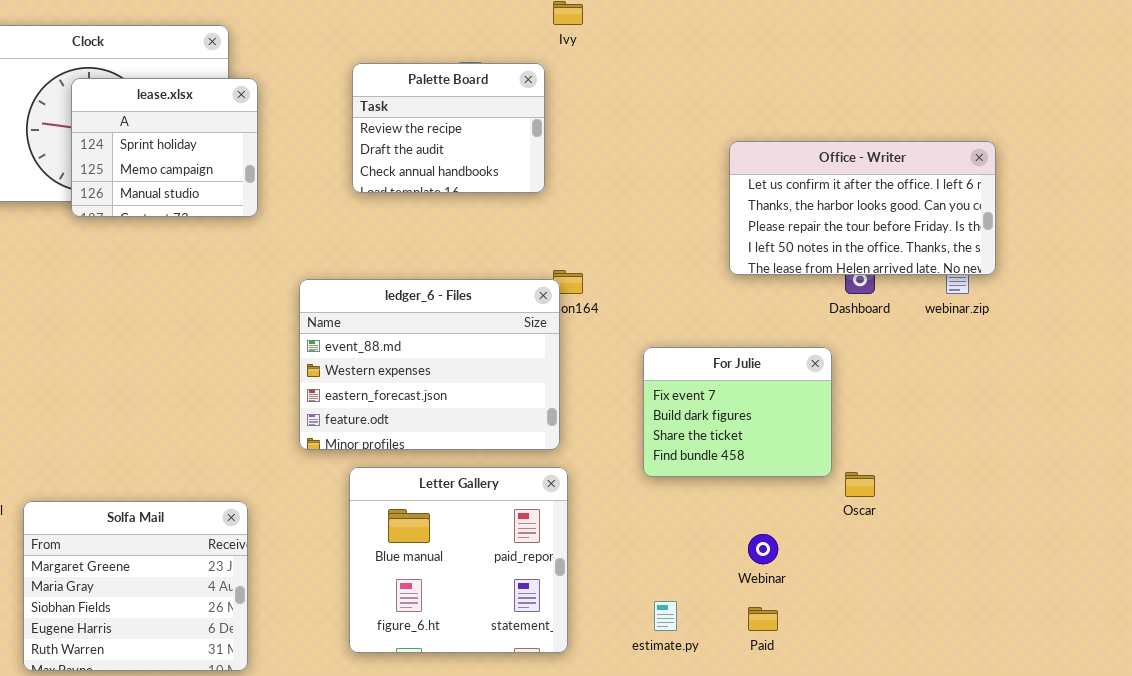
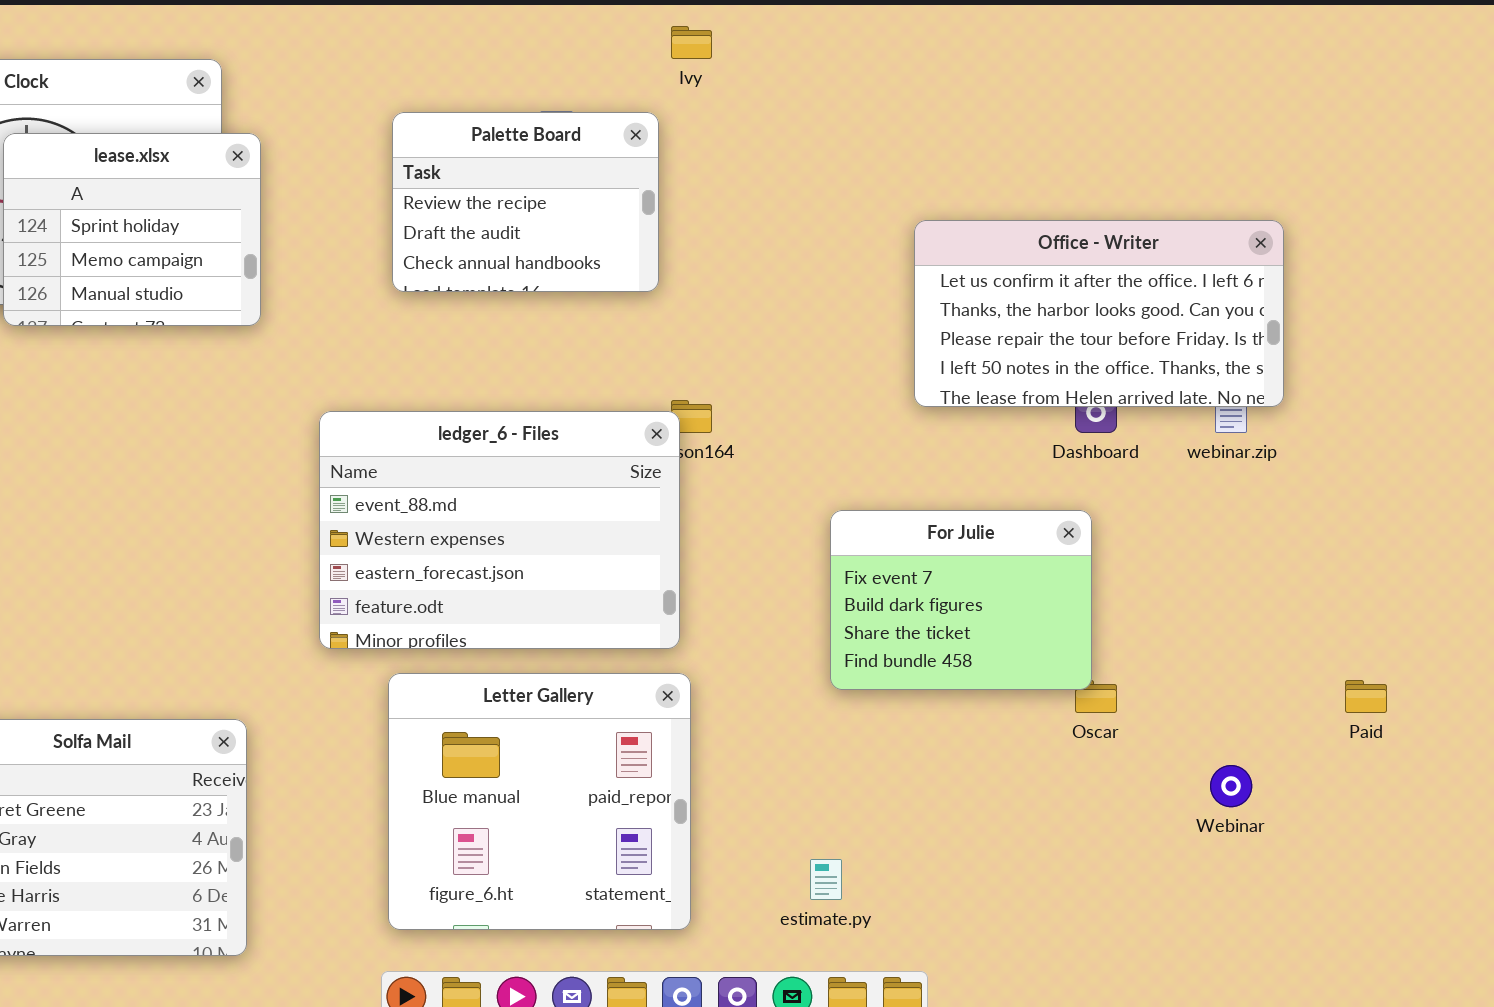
For Julie: [643,347,832,477] -> [830,510,1092,690], moved
Webinar: [748,534,778,564] -> [1210,765,1252,807], moved
Paid: [748,607,778,631] -> [1345,680,1387,713], moved

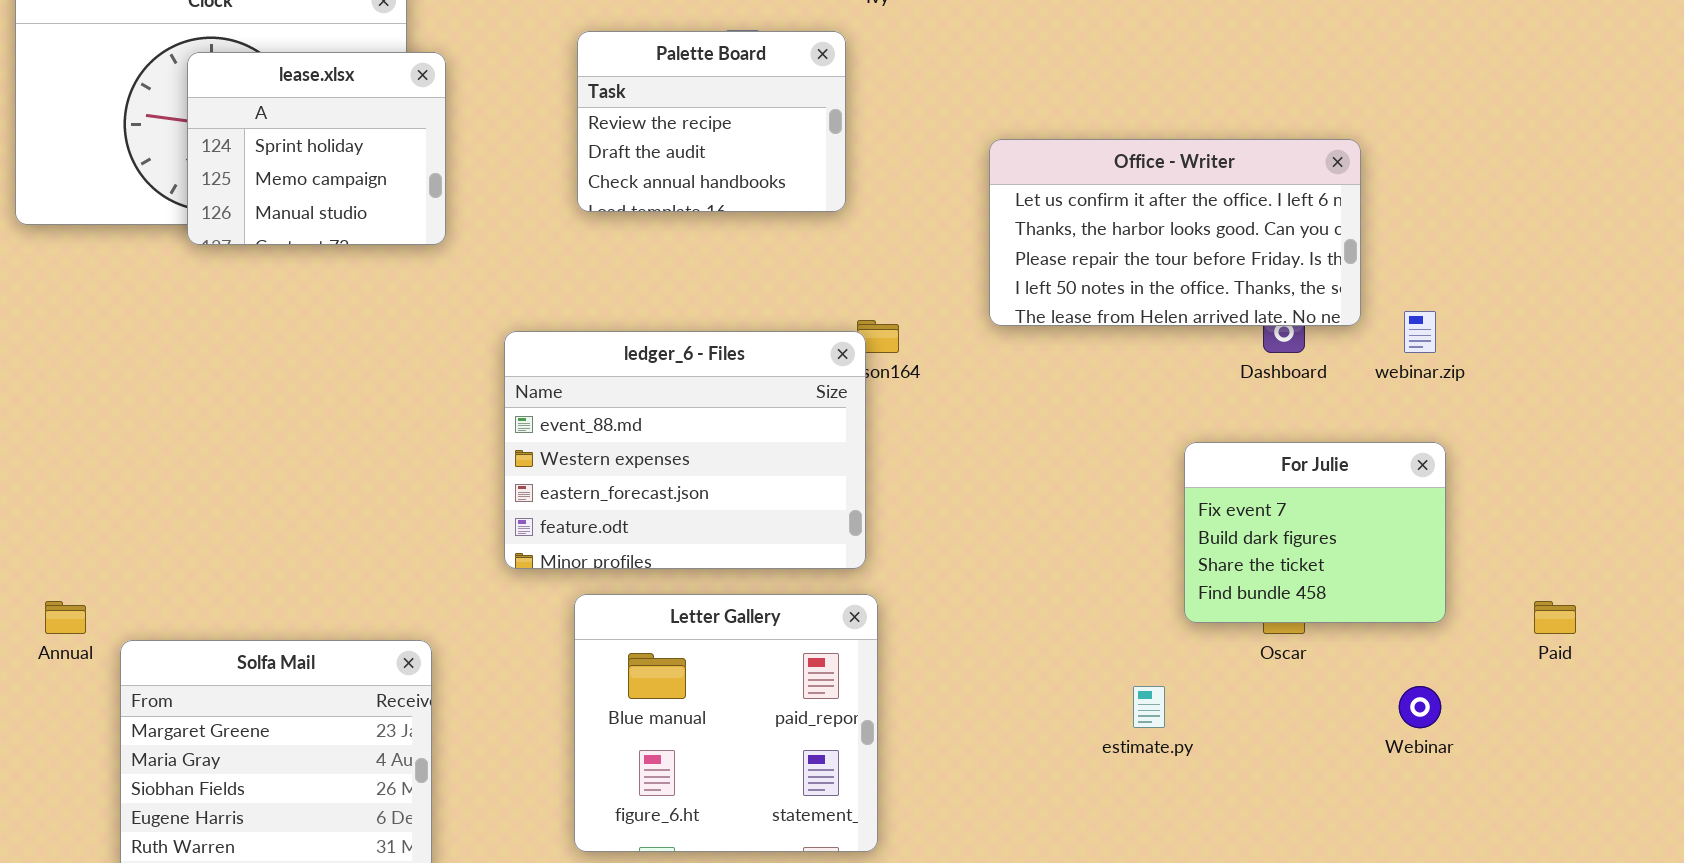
Office - Writer: [914,220,1284,407] -> [989,139,1361,326], moved
For Julie: [830,510,1092,690] -> [1184,442,1446,623], moved
estimate.py: [810,859,842,900] -> [1133,686,1165,728], moved

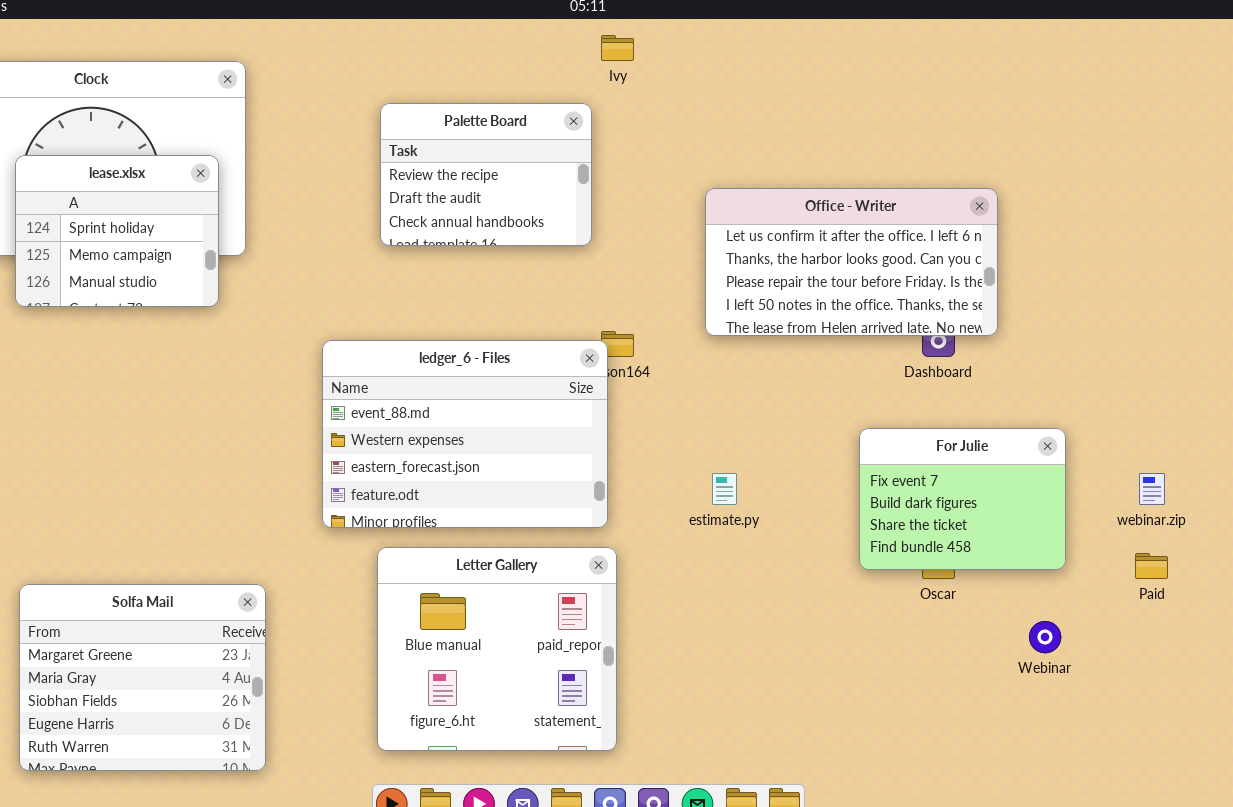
lease.xlsx: [187,52,446,245] -> [15,155,219,307], moved
webinar.zip: [1404,311,1436,353] -> [1139,473,1165,505], moved
estimate.py: [1133,686,1165,728] -> [712,473,737,505], moved

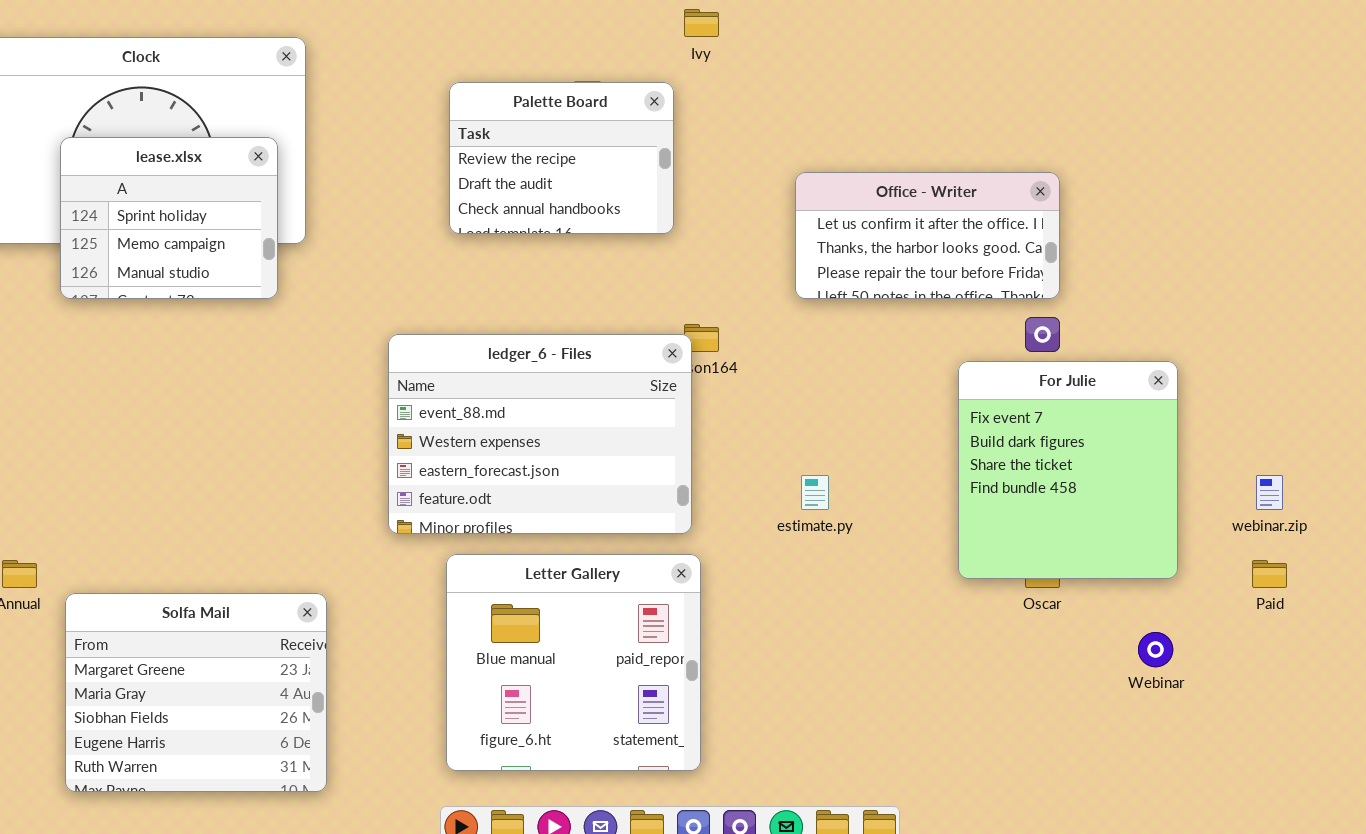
Office - Writer: [705,188,998,336] -> [795,172,1060,299], resized
For Julie: [859,428,1066,570] -> [958,361,1178,579], resized

